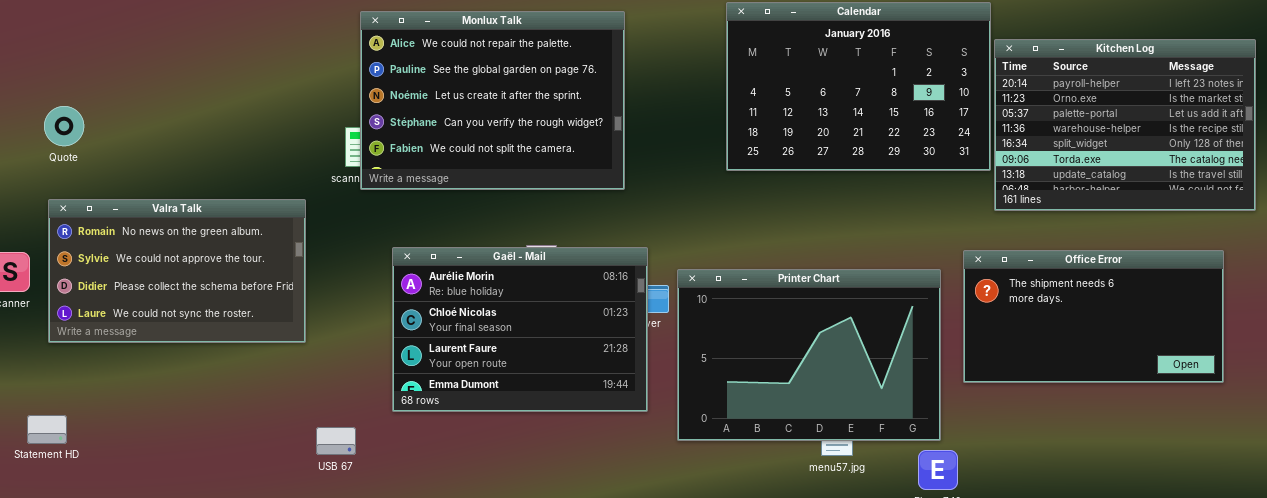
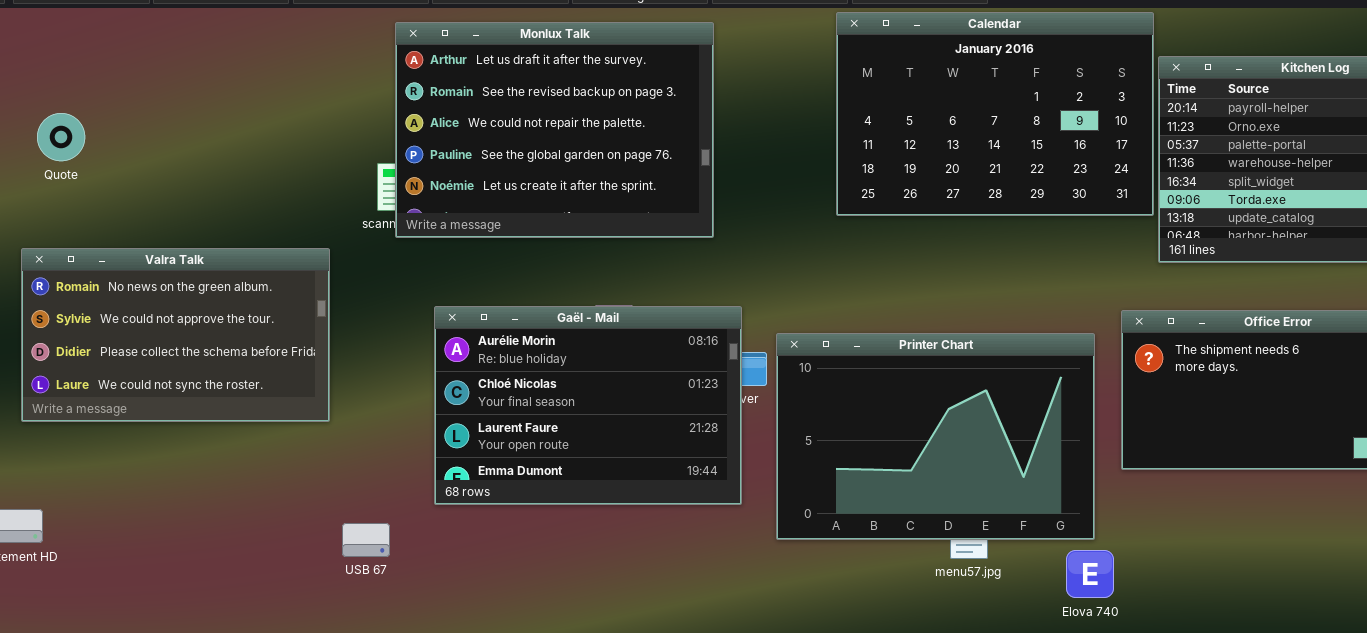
Monlux Talk: [360,11,625,190] -> [395,22,714,238], scrolled up 2 rows
Quote: [44,106,84,146] -> [37,113,85,161], moved

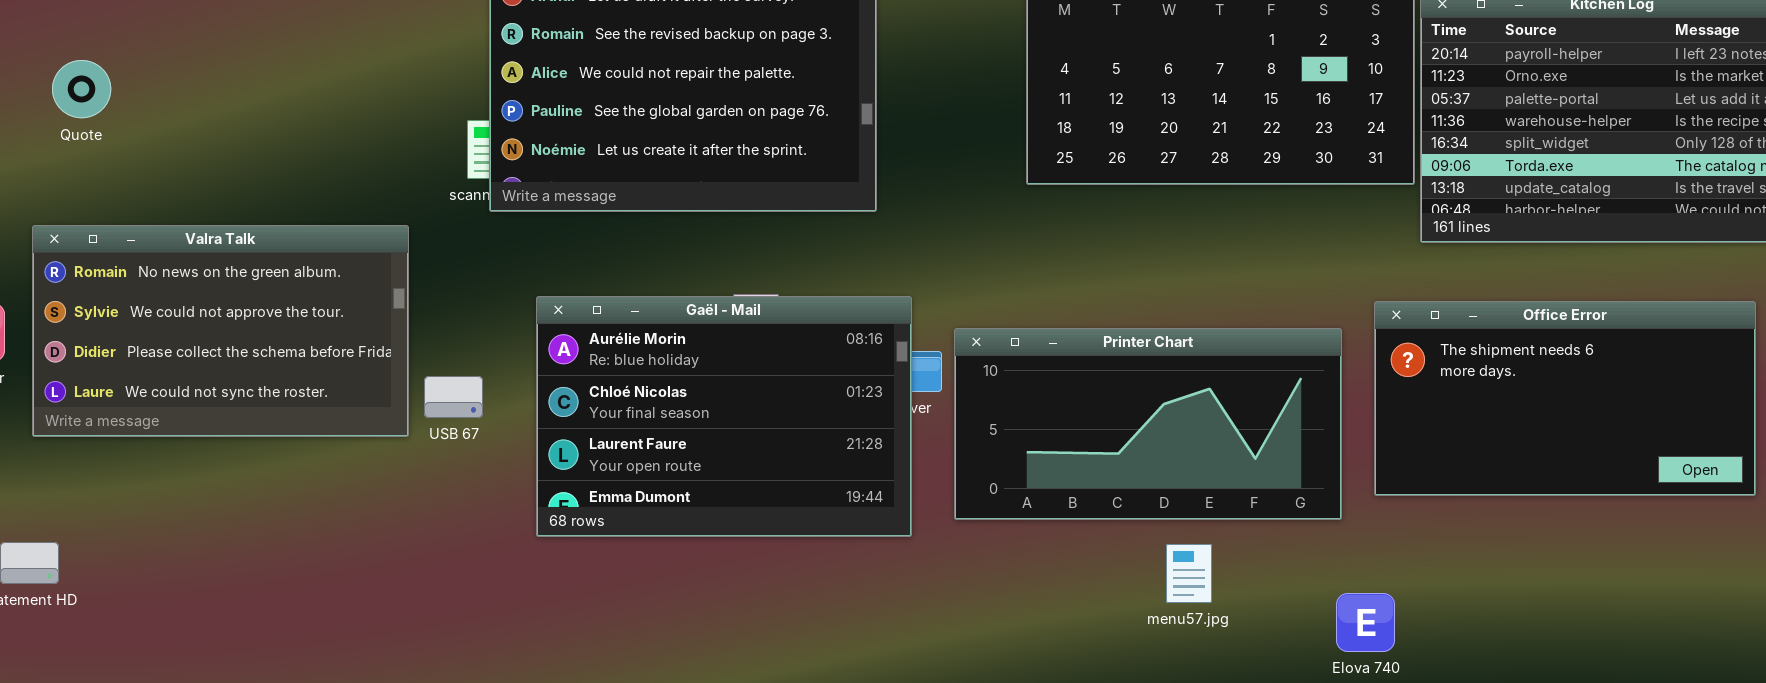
Printer Chart: [776,333,1095,540] -> [954,328,1342,520], resized
USB 67: [342,523,390,557] -> [424,376,483,418], moved
Elova 740: [1066,550,1114,598] -> [1336,593,1395,652], moved

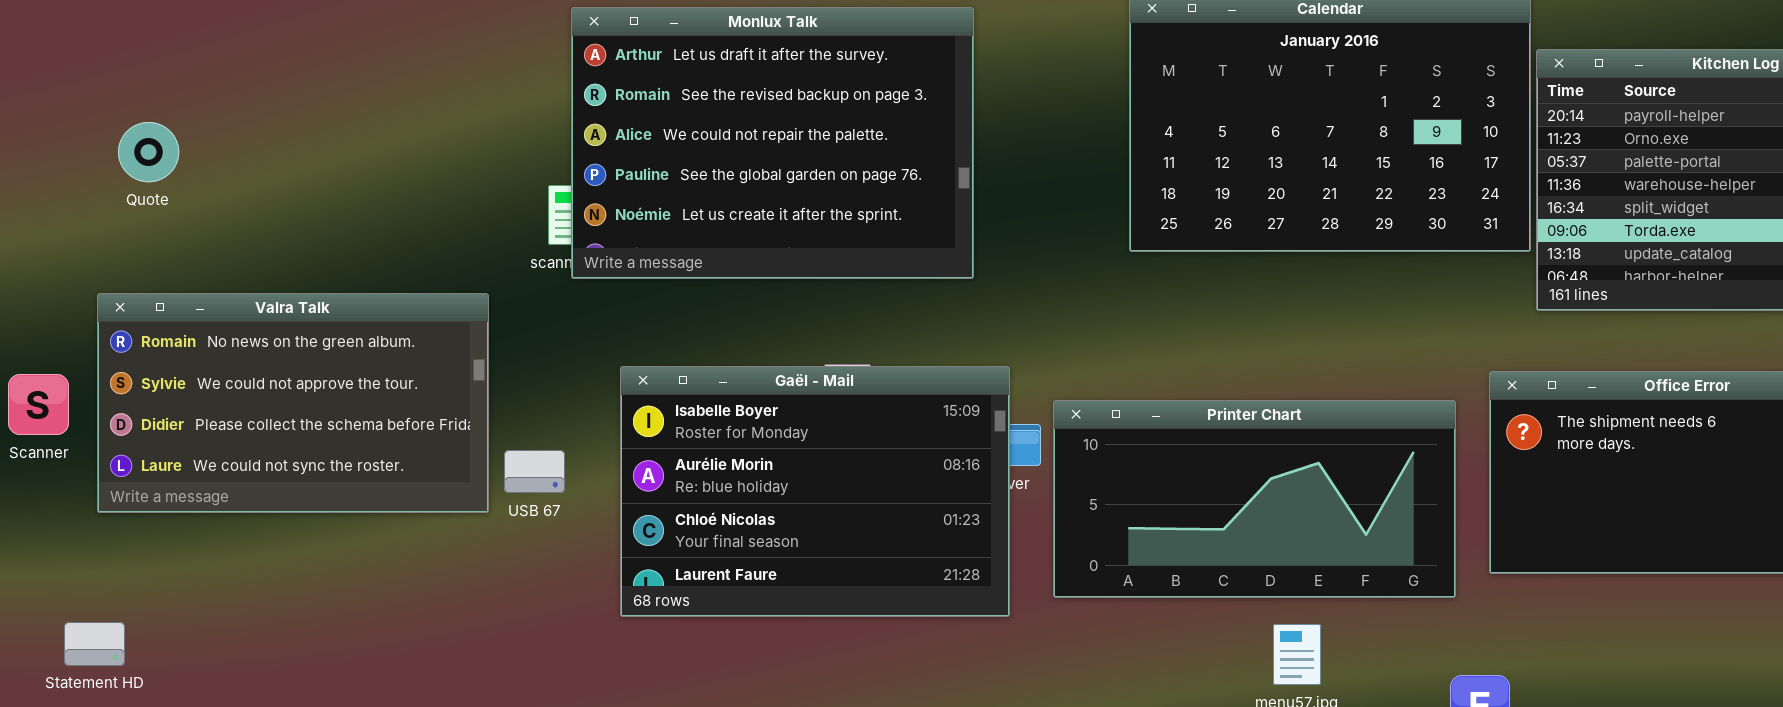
Gaël - Mail: [536,296,912,537] -> [620,366,1010,617], scrolled up 1 row

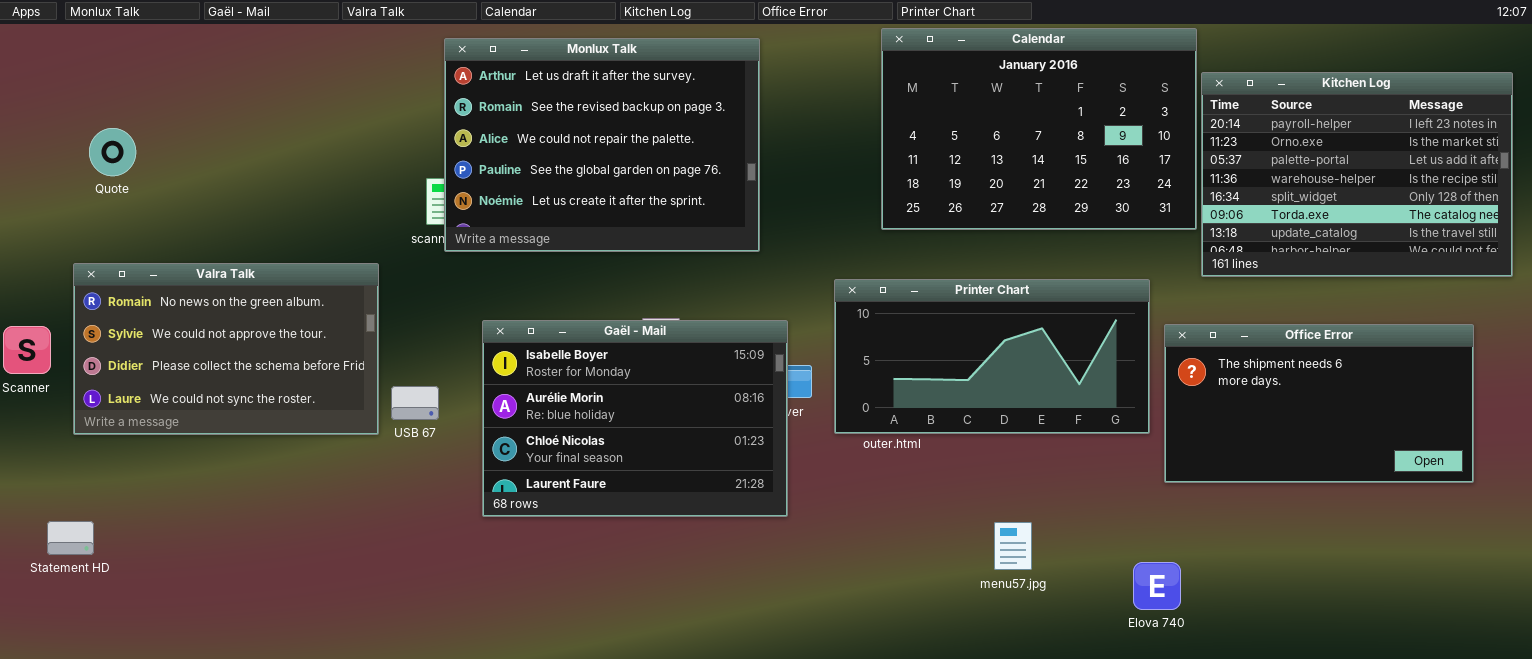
Printer Chart: [1053,400,1456,598] -> [834,279,1150,434], moved

